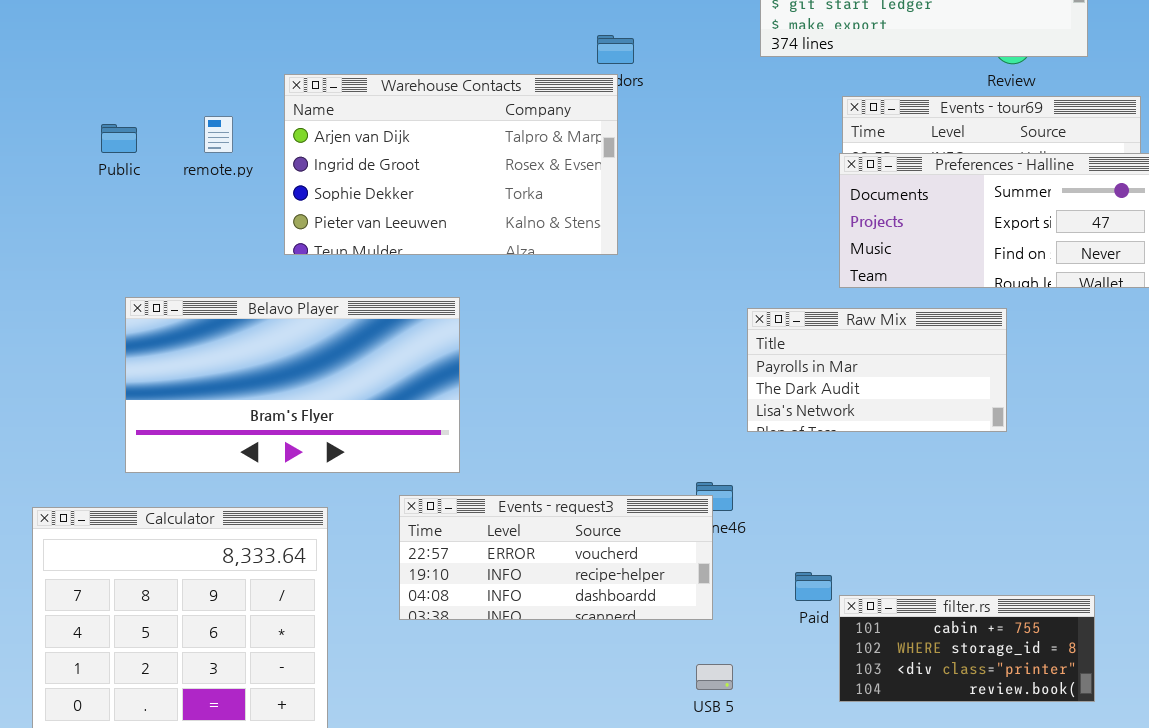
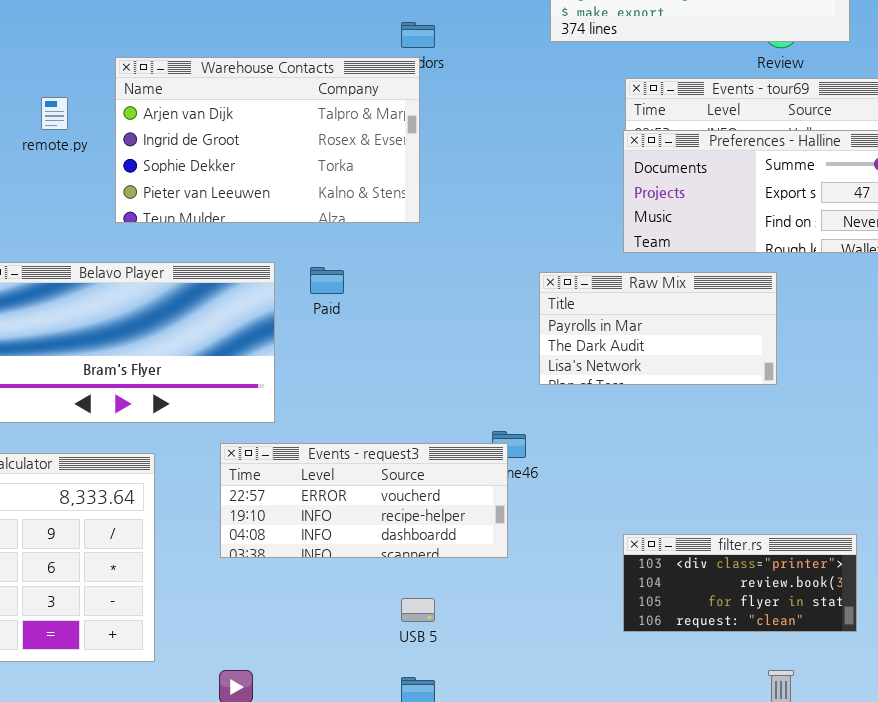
Paid: [795,572,832,601] -> [310,267,344,294], moved
filter.rs: [839,595,1095,702] -> [623,534,857,632], scrolled down 2 rows
USB 5: [696,664,733,690] -> [401,598,435,622], moved

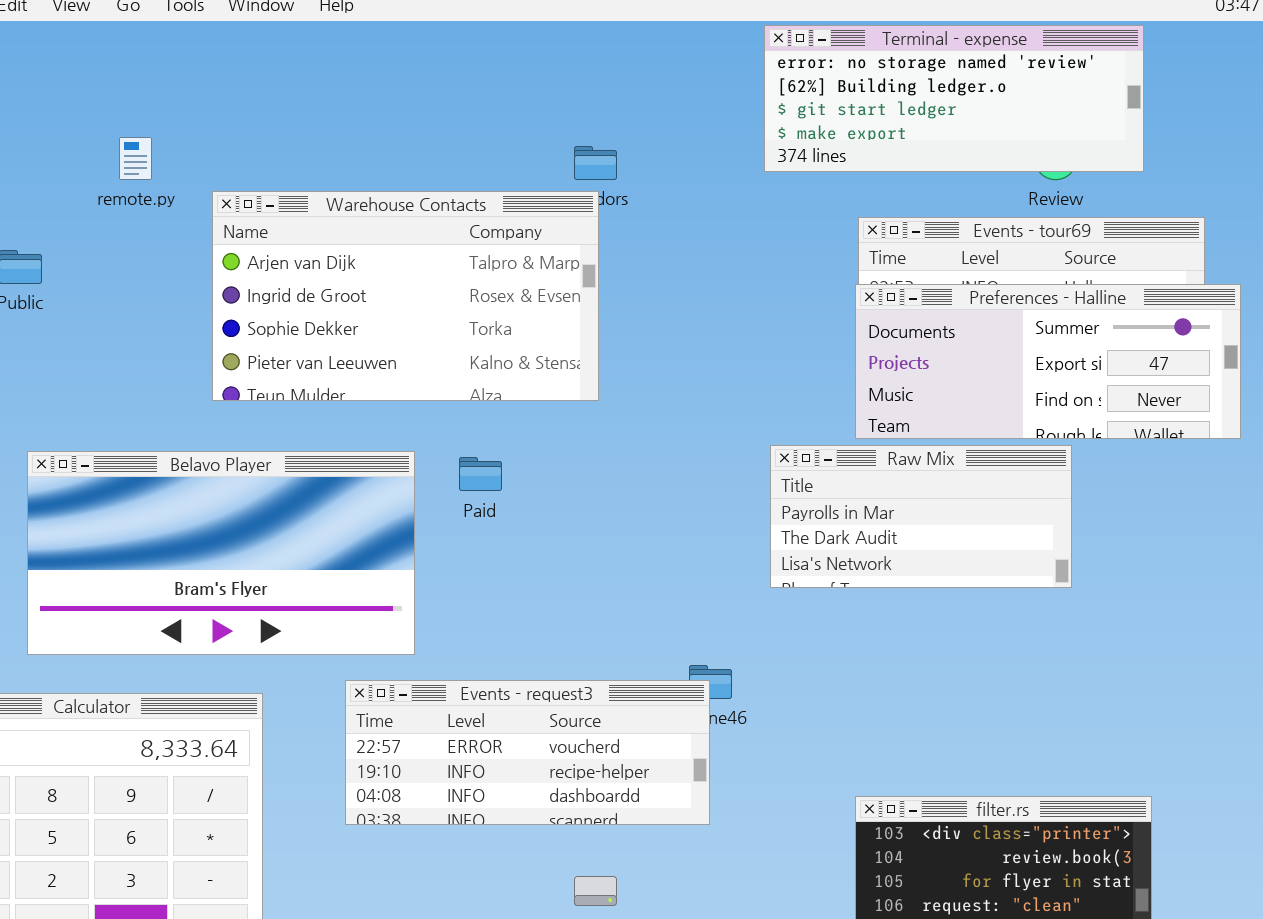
remote.py: [41,97,68,130] -> [119,137,152,180], moved
Raw Mix: [539,272,777,385] -> [770,445,1072,588], moved

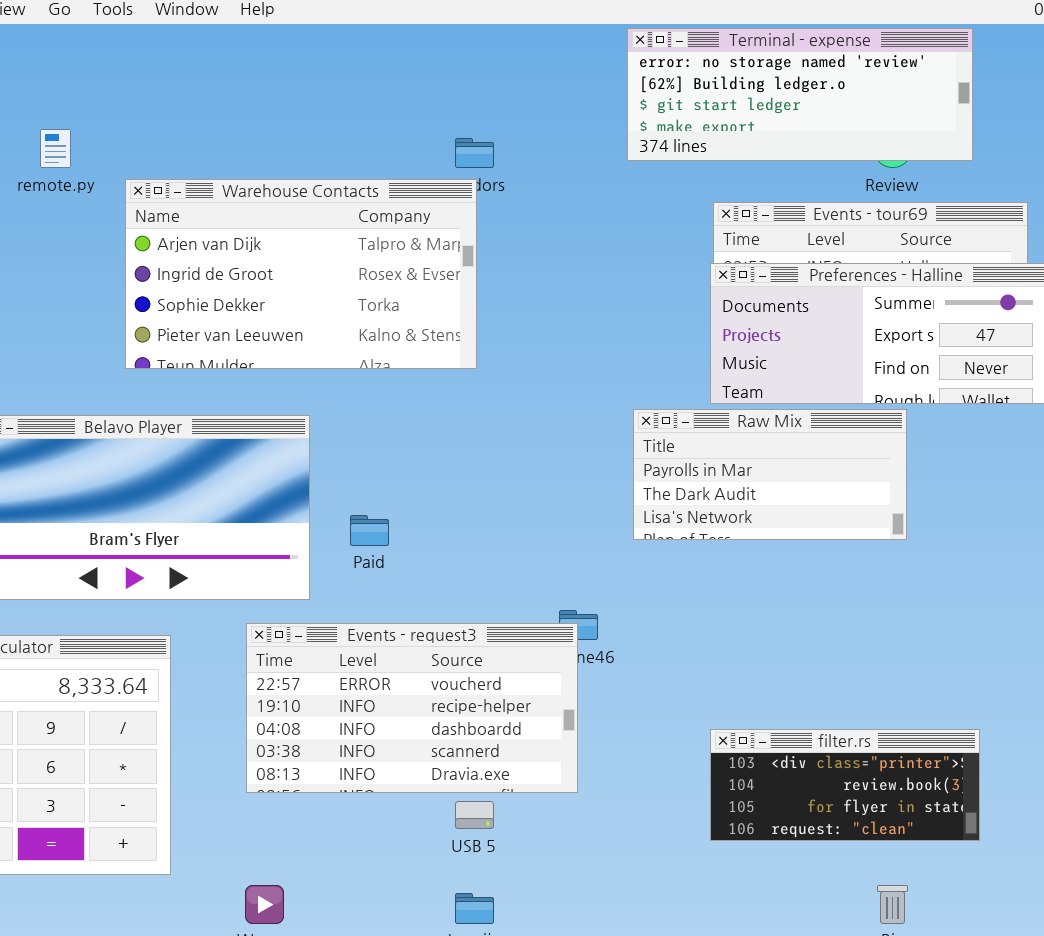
Paid: [459,457,502,491] -> [350,515,389,546], moved
Events - request3: [345,680,710,825] -> [246,623,578,793], resized

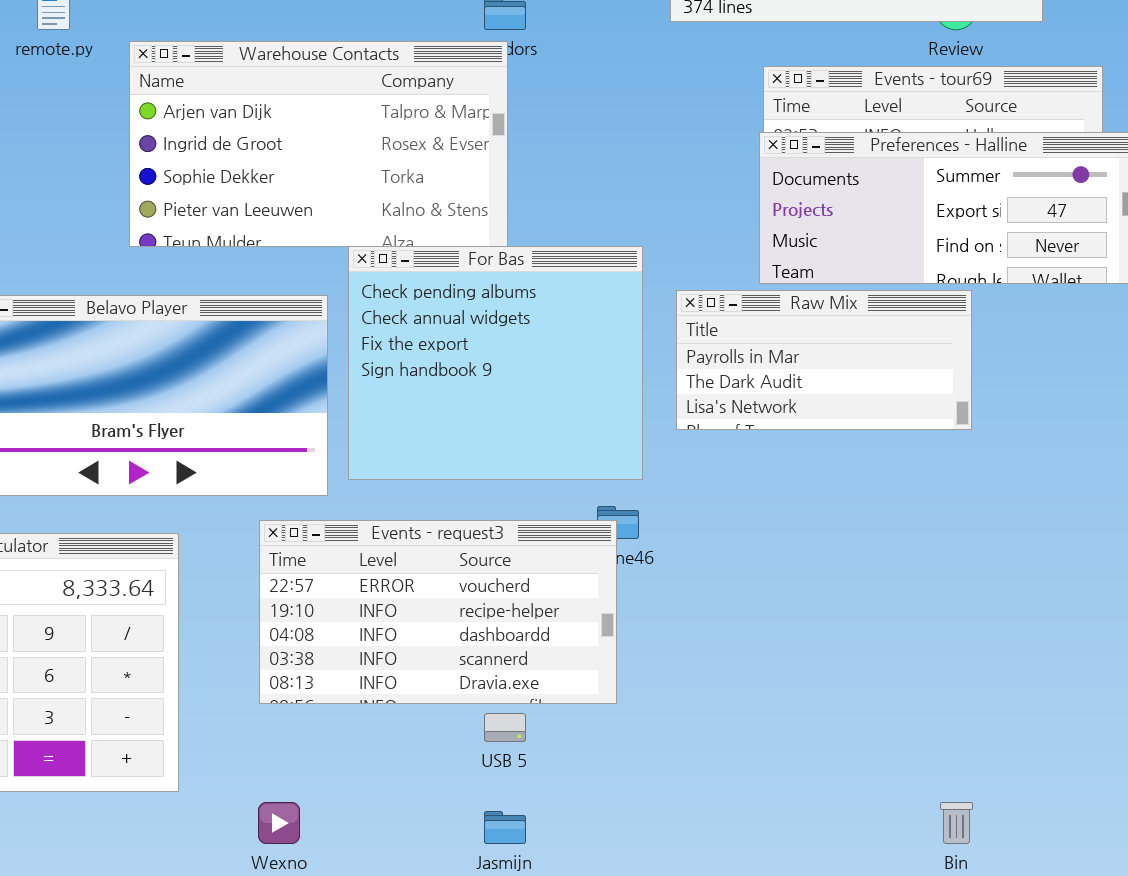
For Bas: none -> [348,246,643,480], opened
filter.rs: [710,729,980,841] -> none, closed

